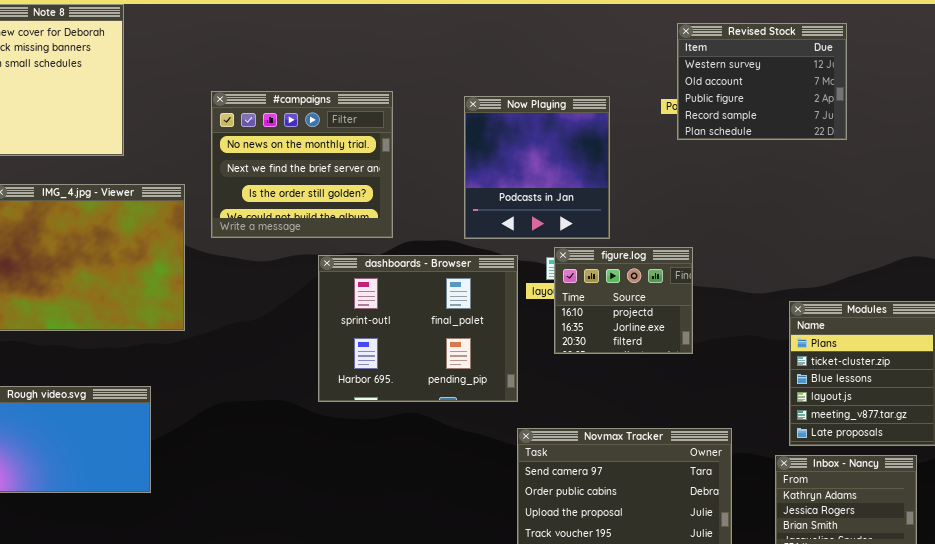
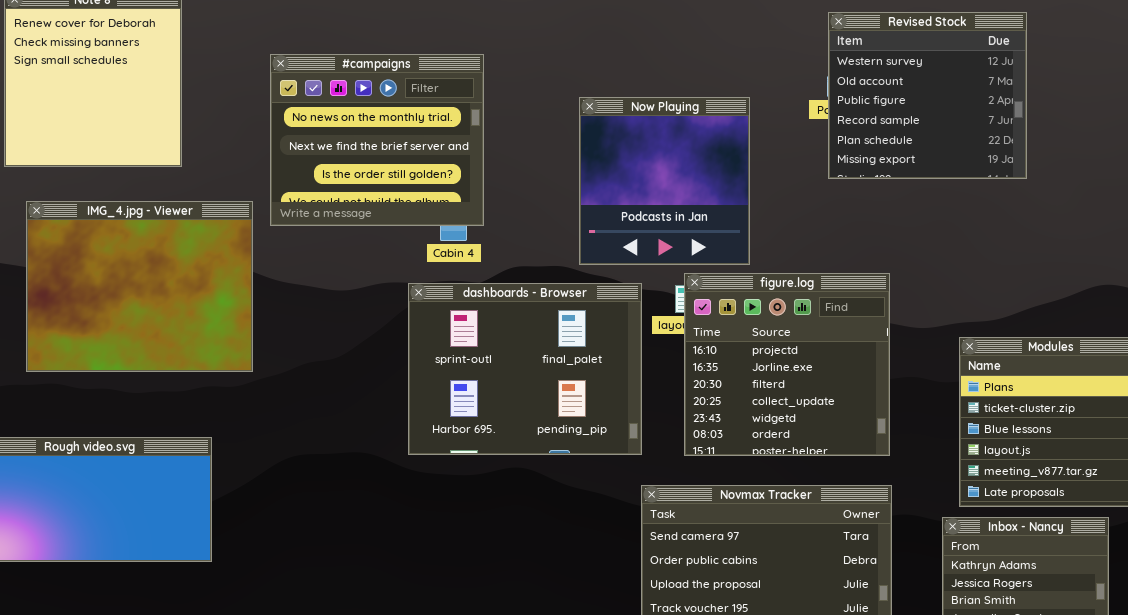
Revised Stock: [677,23,847,140] -> [828,12,1027,179], resized
#campaigns: [211,91,393,238] -> [270,54,484,226], moved
figure.log: [554,247,693,354] -> [684,273,890,456], resized

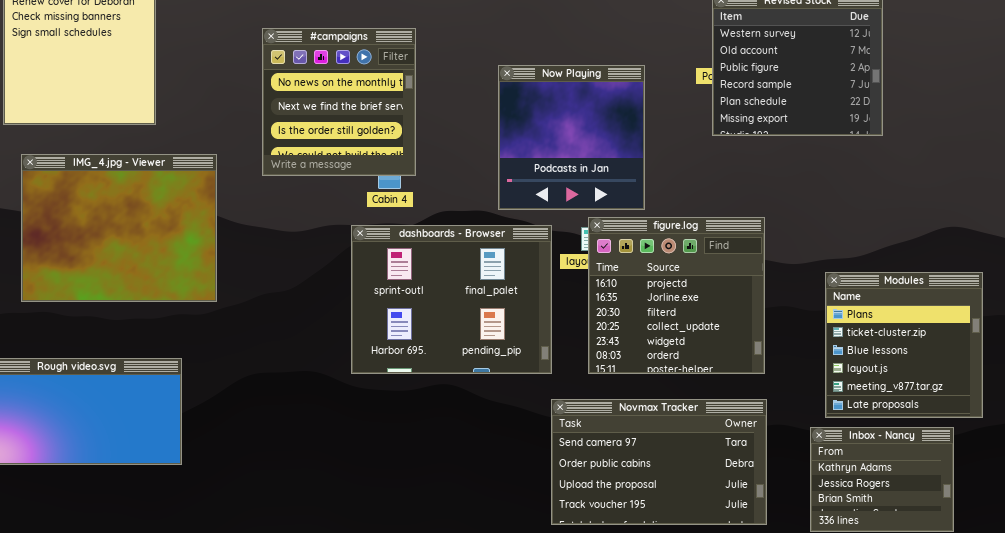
#campaigns: [270,54,484,226] -> [262,28,416,176], resized

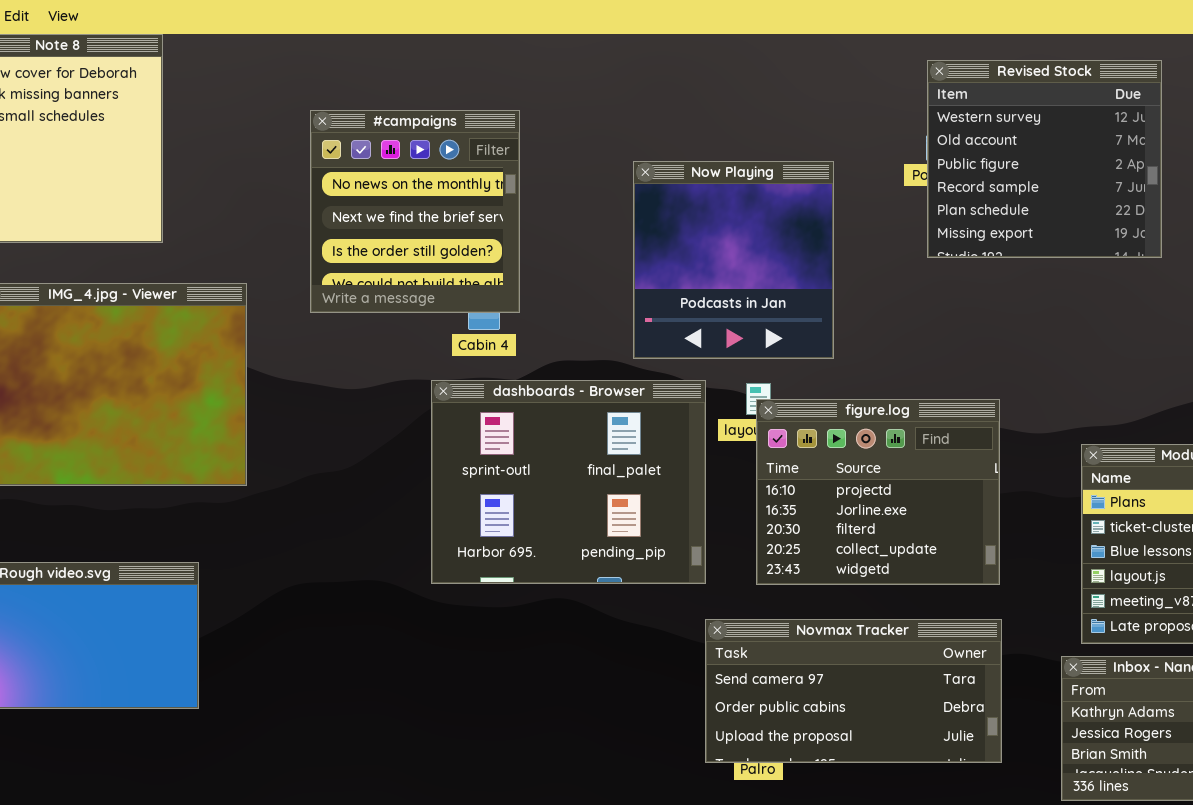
figure.log: [588,217,765,374] -> [756,399,1000,585], resized
Novmax Tracker: [551,399,767,525] -> [705,619,1002,763], resized

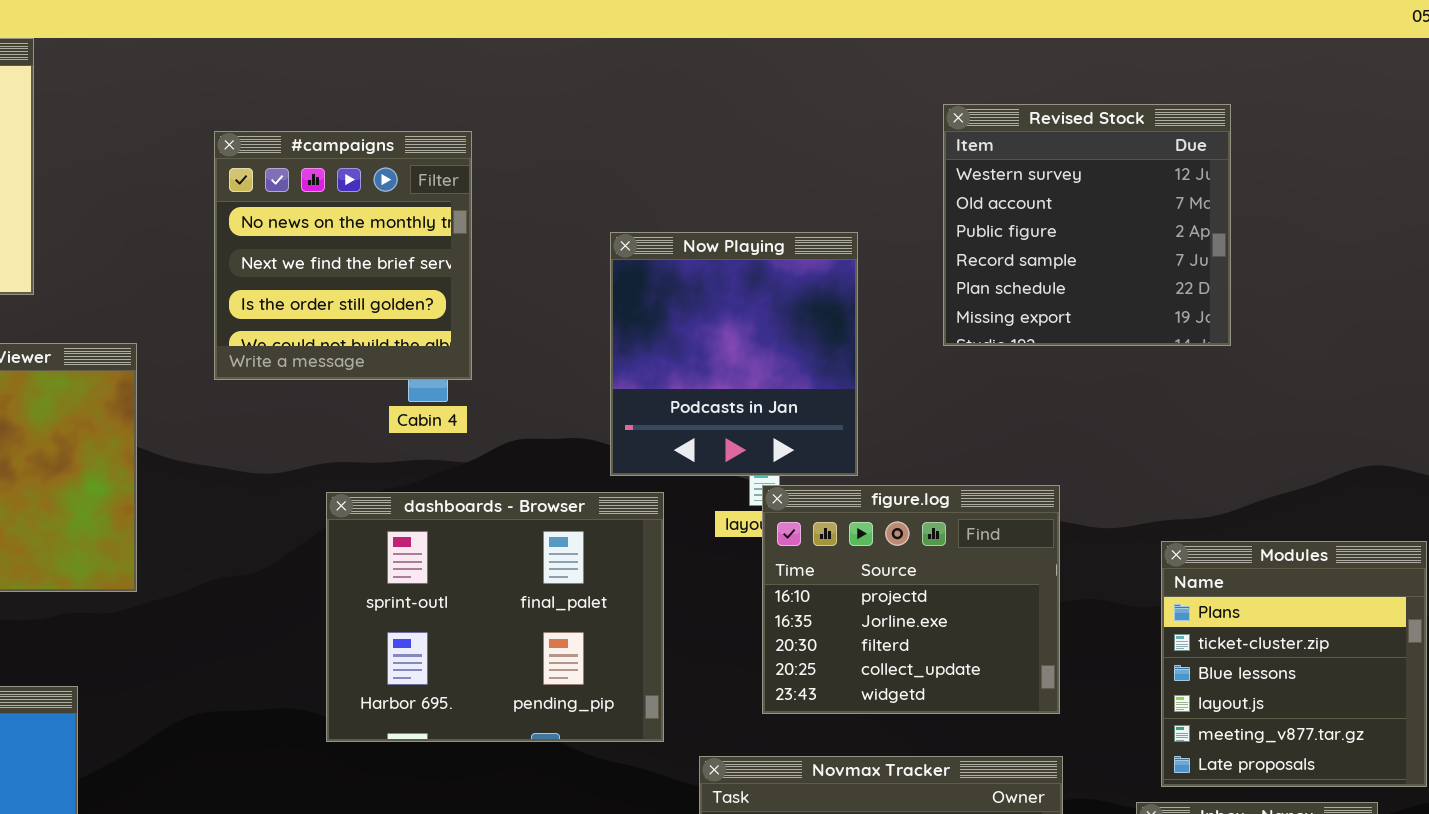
Revised Stock: [927,60,1162,258] -> [943,104,1231,346], moved
Now Playing: [633,161,834,359] -> [610,232,858,476], moved
dashboards - Browser: [431,380,706,584] -> [326,492,664,742], moved

